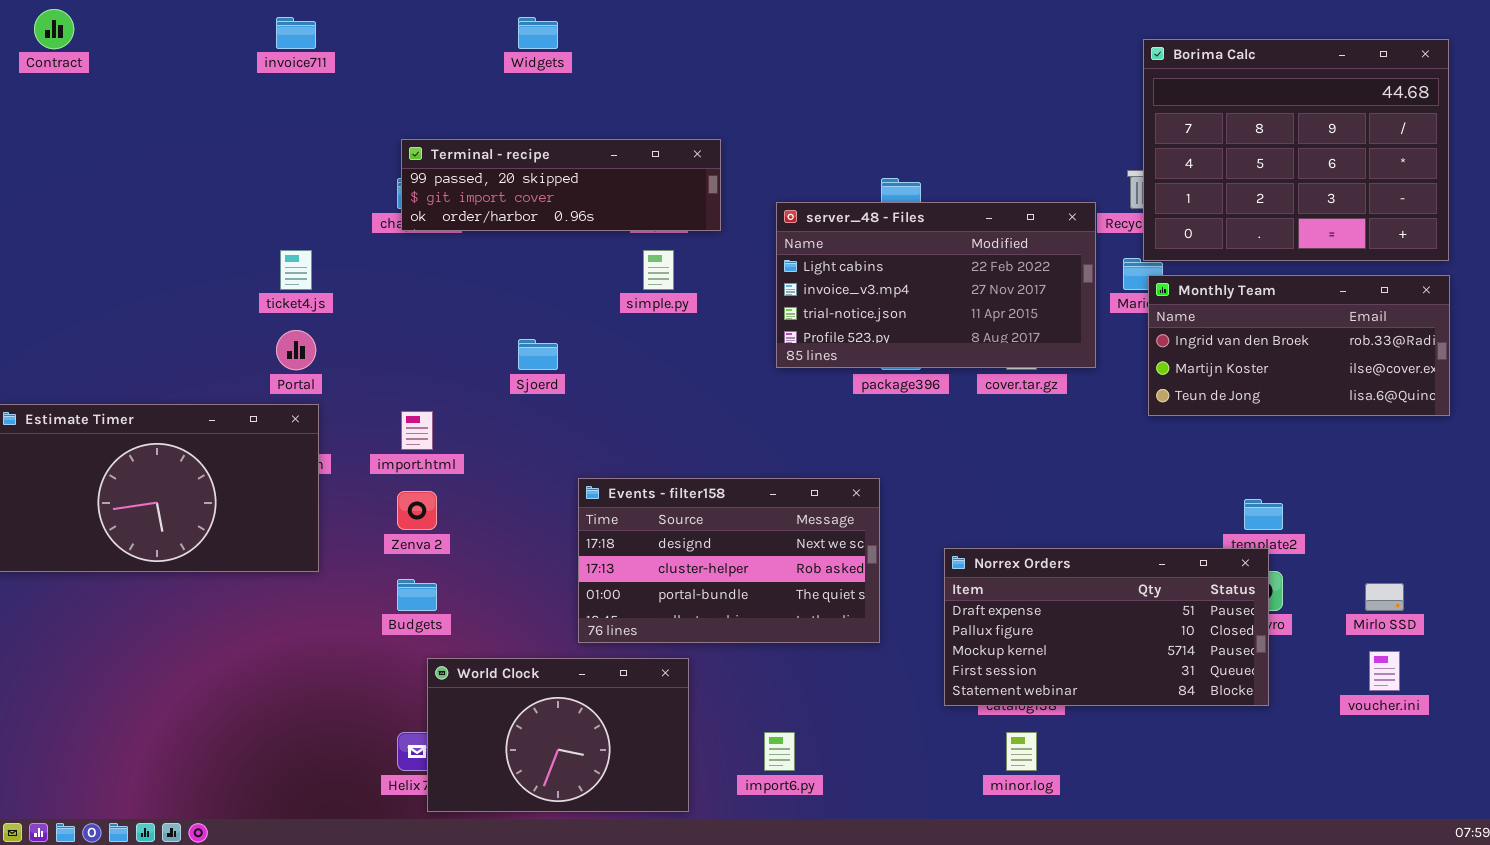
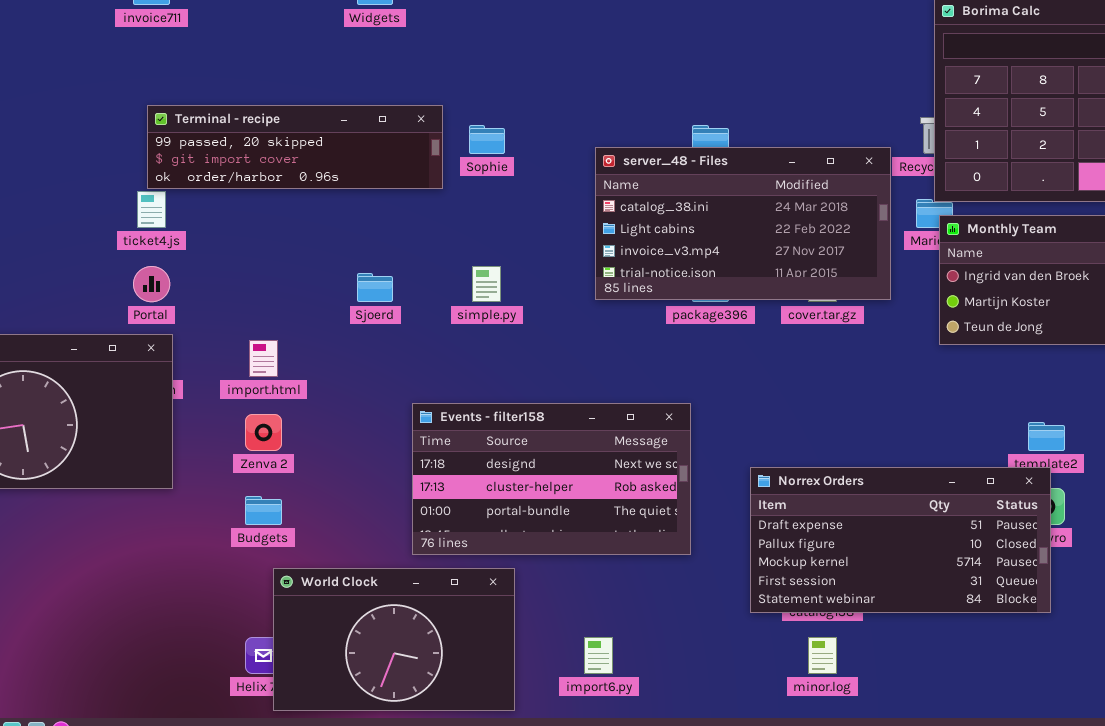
Terminal - recipe: [401,139,721,231] -> [147,105,443,189], moved
server_48 - Files: [776,202,1096,368] -> [595,147,891,300], scrolled up 1 row
simple.py: [643,250,674,290] -> [472,266,501,302], moved

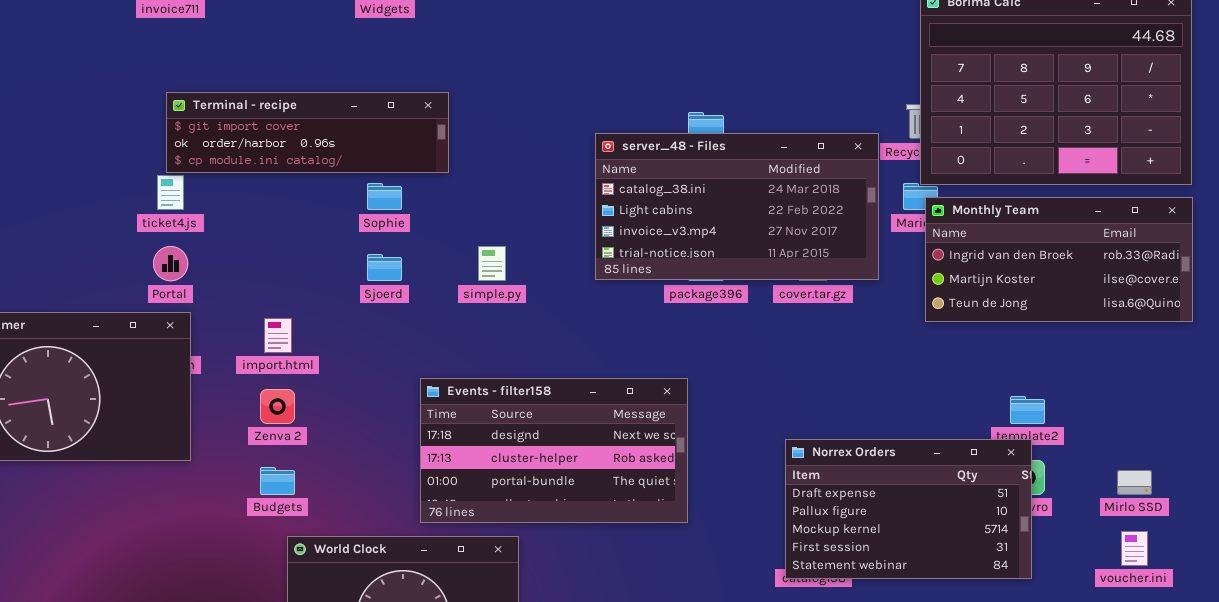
Terminal - recipe: [147,105,443,189] -> [166,92,449,173], scrolled down 1 row
Sophie: [469,125,505,154] -> [367,183,402,210], moved
Norrex Orders: [750,467,1051,613] -> [785,439,1032,579], resized

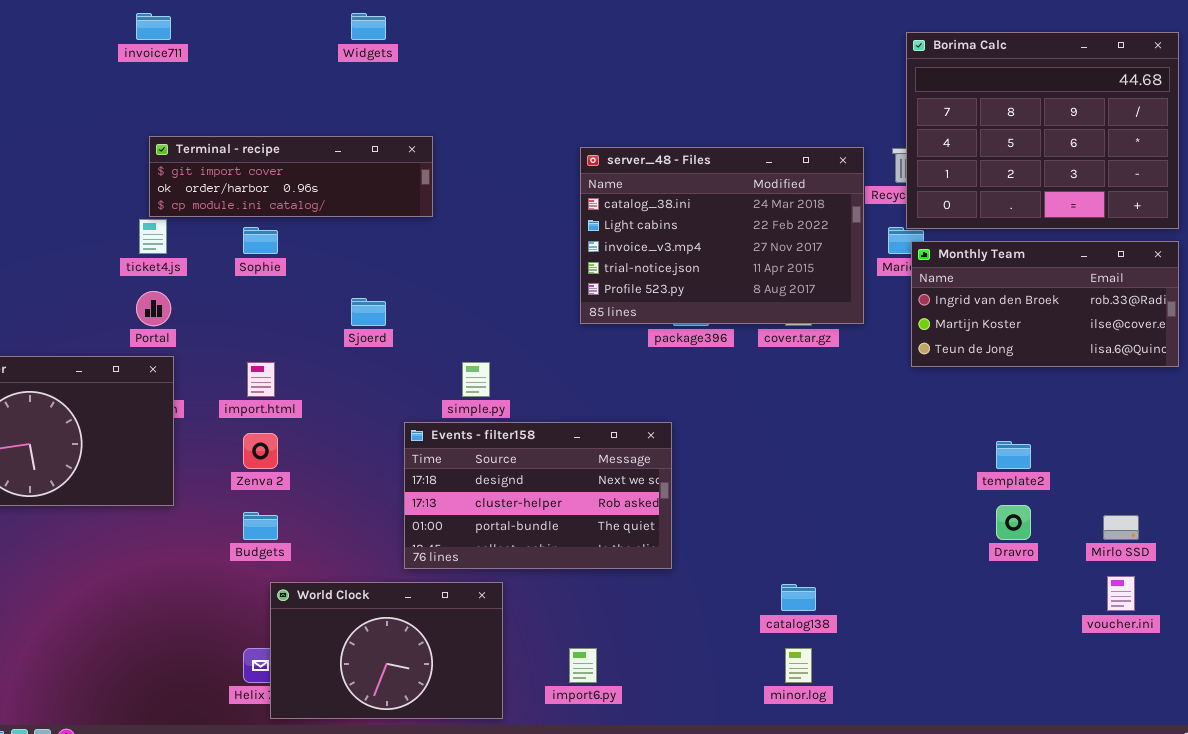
server_48 - Files: [595,133,879,280] -> [580,147,864,324], resized
Sophie: [367,183,402,210] -> [243,227,278,254], moved
simple.py: [478,246,506,281] -> [462,362,490,397], moved
Norrex Orders: [785,439,1032,579] -> none, closed

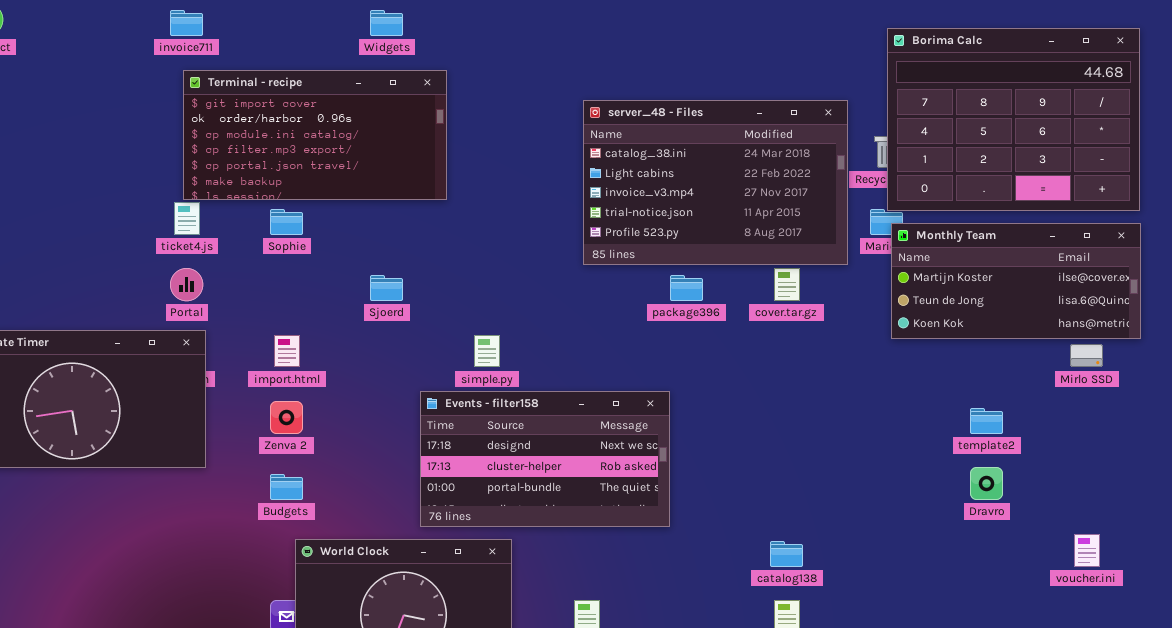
Terminal - recipe: [149,136,433,217] -> [183,70,447,200], resized
server_48 - Files: [580,147,864,324] -> [583,100,848,265], moved
Monthly Team: [911,241,1179,367] -> [891,223,1141,339], scrolled down 1 row
Mirlo SSD: [1103,515,1139,540] -> [1070,344,1103,367], moved

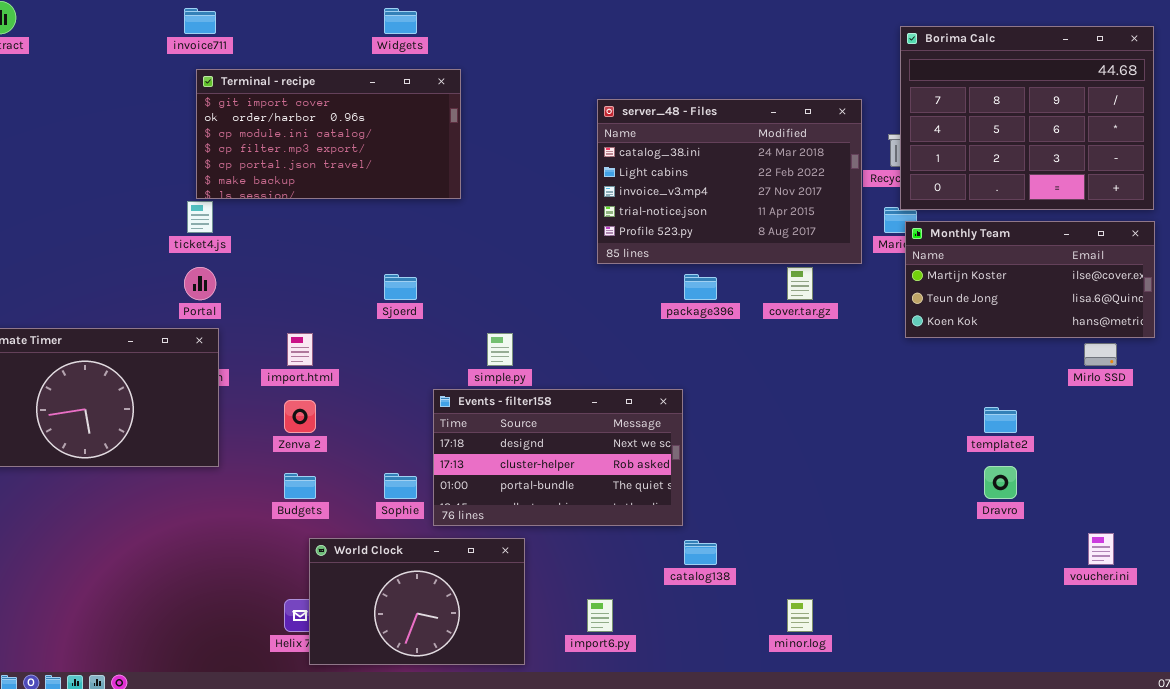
Sophie: [270,209,303,235] -> [384,473,417,499], moved
catalog138: [770,541,803,567] -> [684,540,717,565], moved

